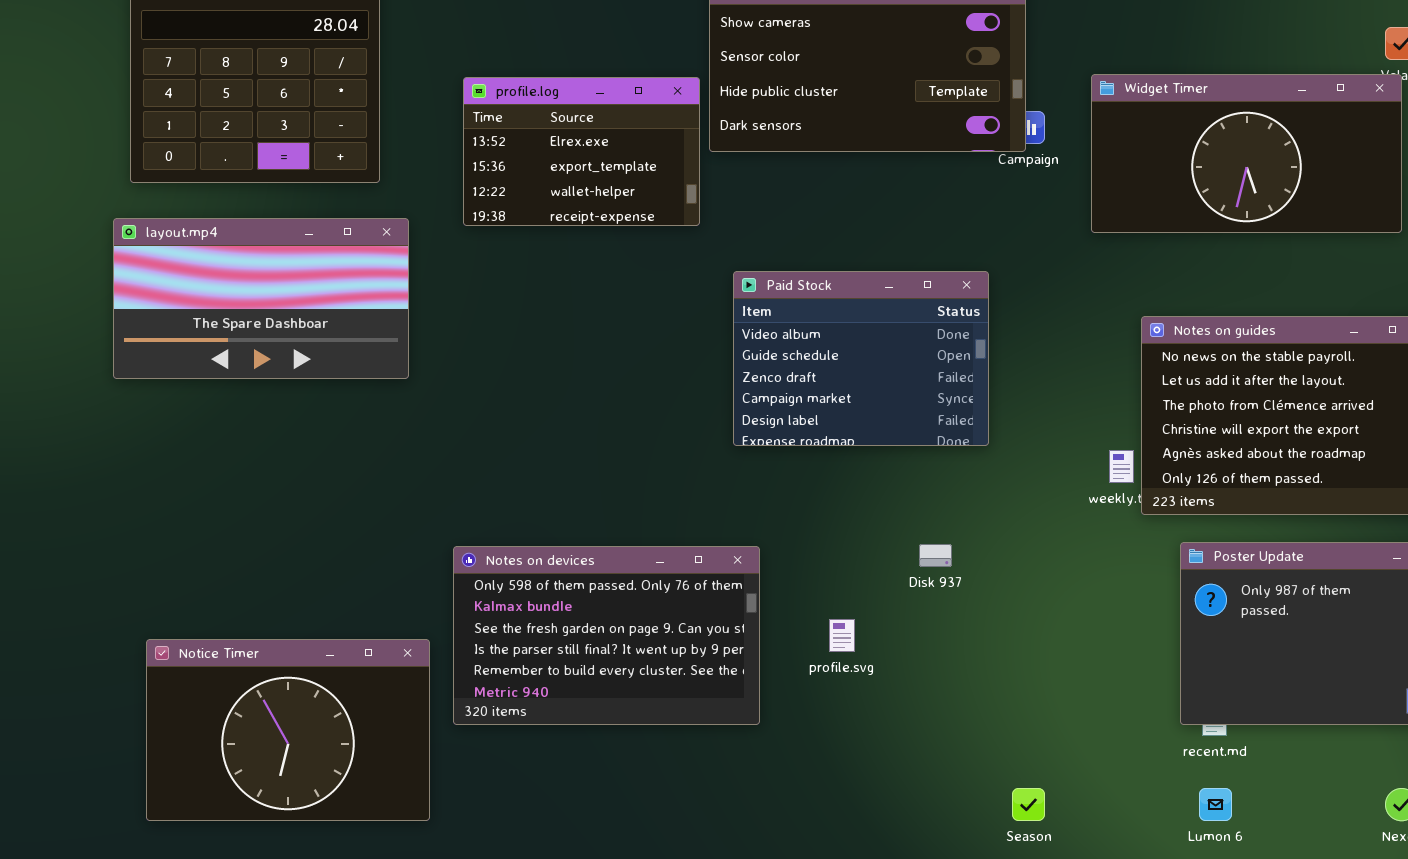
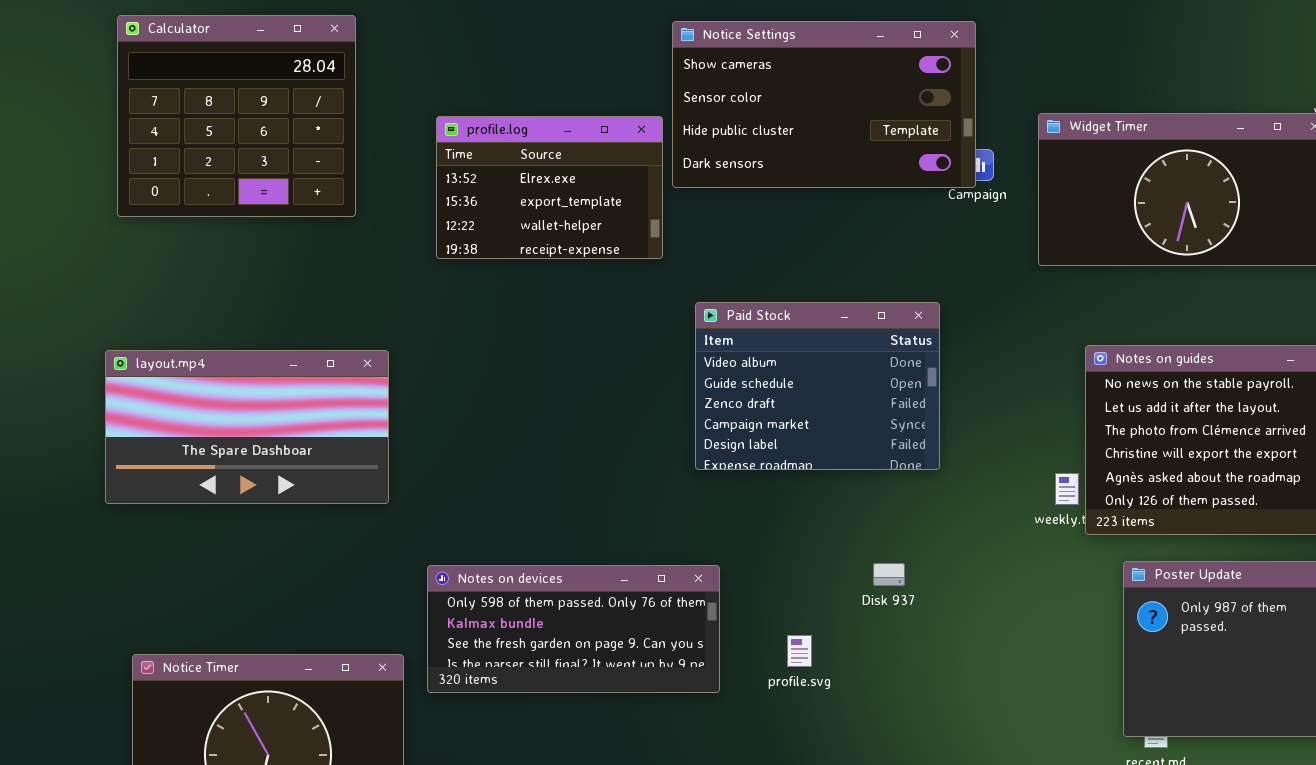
layout.mp4: [113,218,409,379] -> [105,350,389,504], moved
Notes on devices: [453,546,760,725] -> [427,565,720,693], resized

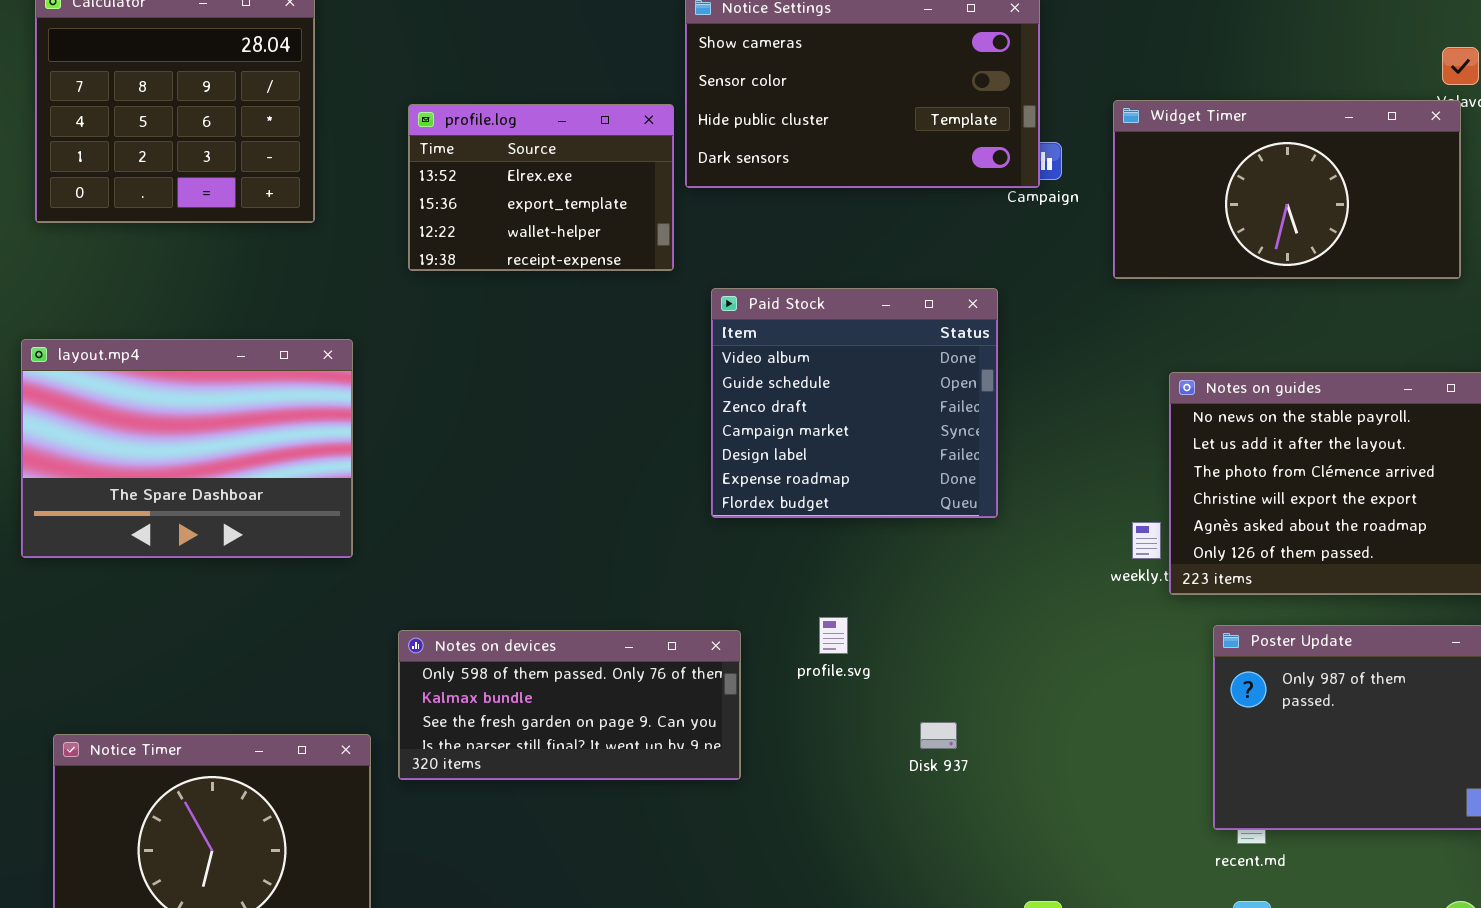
Paid Stock: [695,302,940,470] -> [711,288,998,518], resized
layout.mp4: [105,350,389,504] -> [21,339,353,558], resized
Disk 937: [873,563,905,586] -> [920,722,957,749], moved
profile.svg: [787,635,812,667] -> [819,617,848,654], moved

